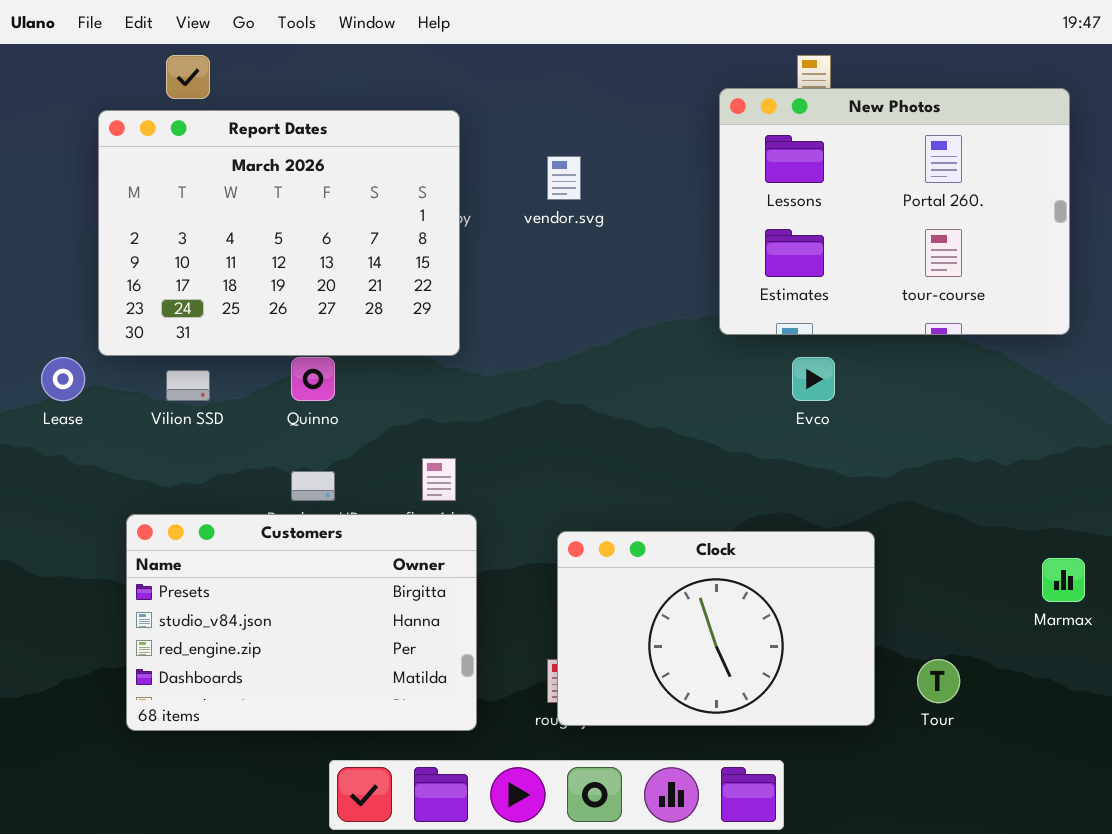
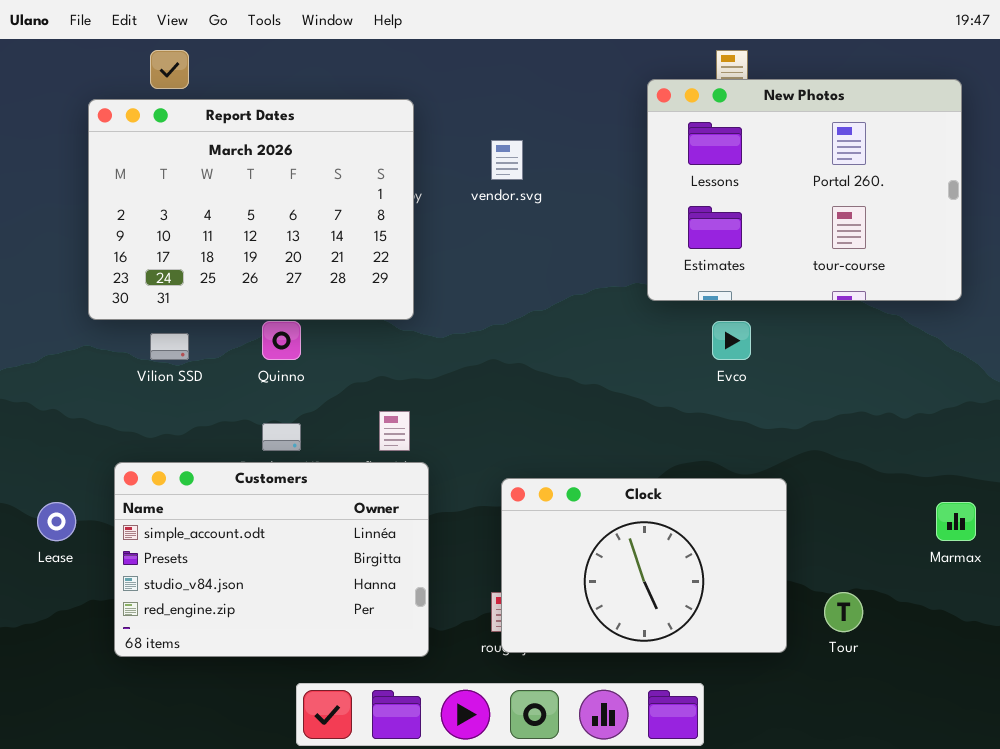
Lease: [41,357,85,401] -> [37,502,76,541], moved
Customers: [126,514,477,731] -> [114,462,429,657], scrolled up 1 row

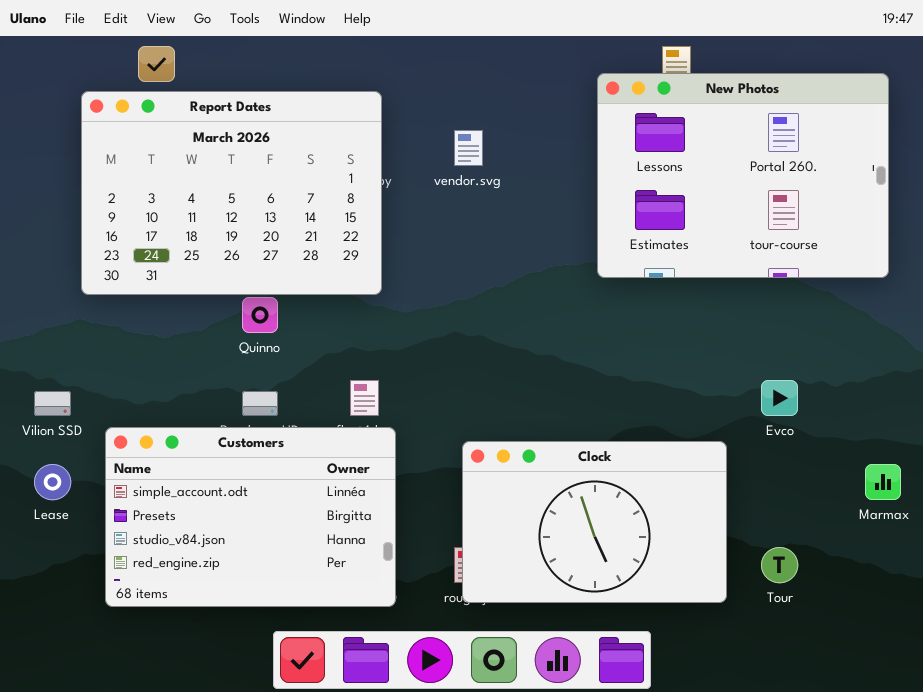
Evco: [712,321,751,360] -> [761,380,798,416], moved
Vilion SSD: [150,333,189,360] -> [34,391,71,416], moved

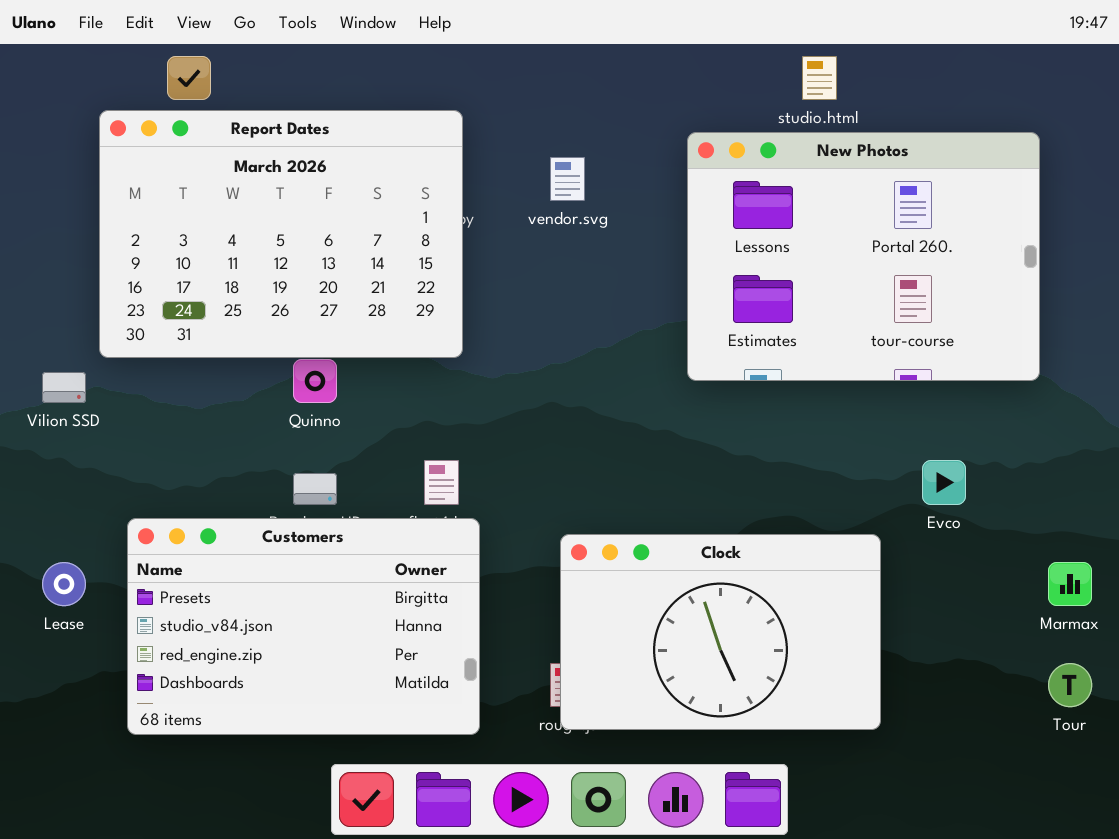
New Photos: [597,73,889,278] -> [687,132,1040,381], moved
Vilion SSD: [34,391,71,416] -> [42,372,86,403], moved
Customers: [105,427,396,607] -> [127,518,480,735], scrolled down 1 row
Tour: [761,547,798,583] -> [1048,663,1092,707], moved

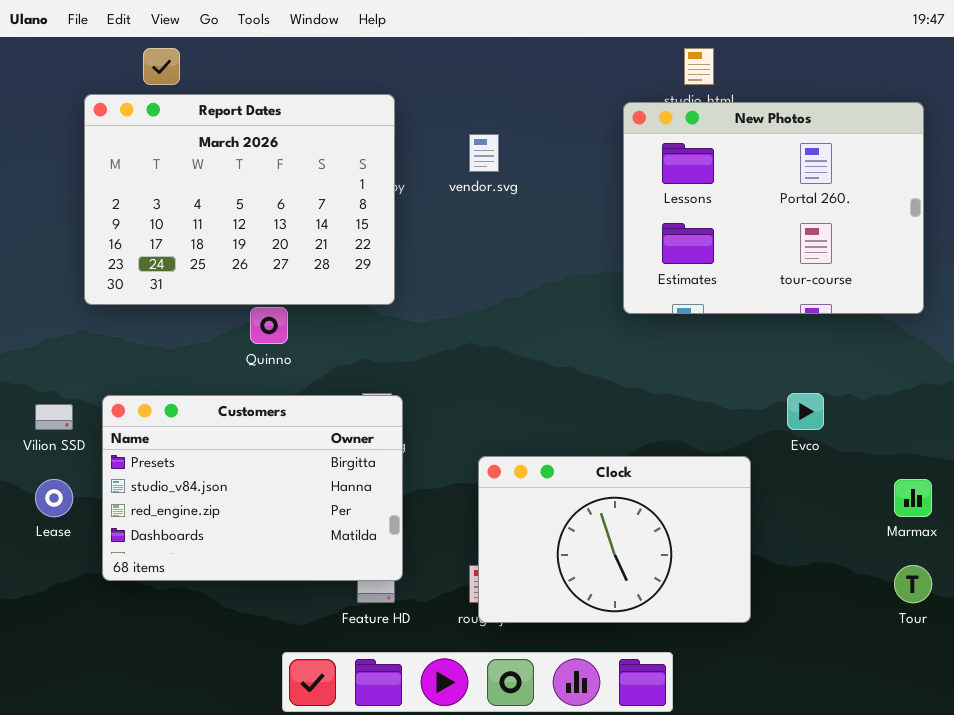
New Photos: [687,132,1040,381] -> [623,102,924,314], moved
Vilion SSD: [42,372,86,403] -> [35,404,73,430], moved
Customers: [127,518,480,735] -> [102,395,403,581], moved

